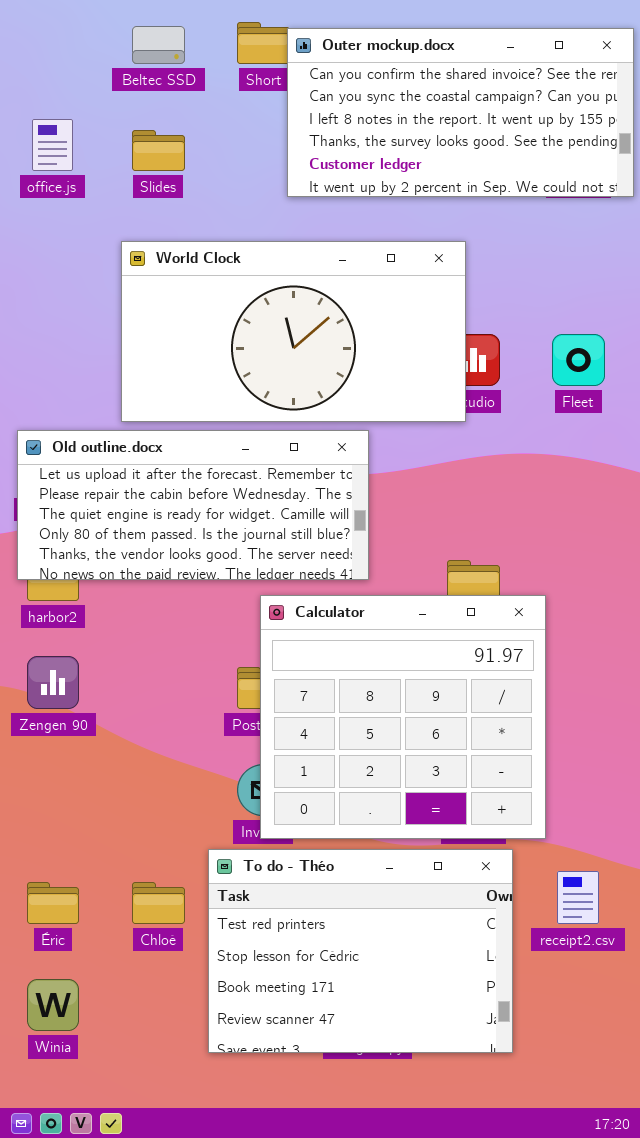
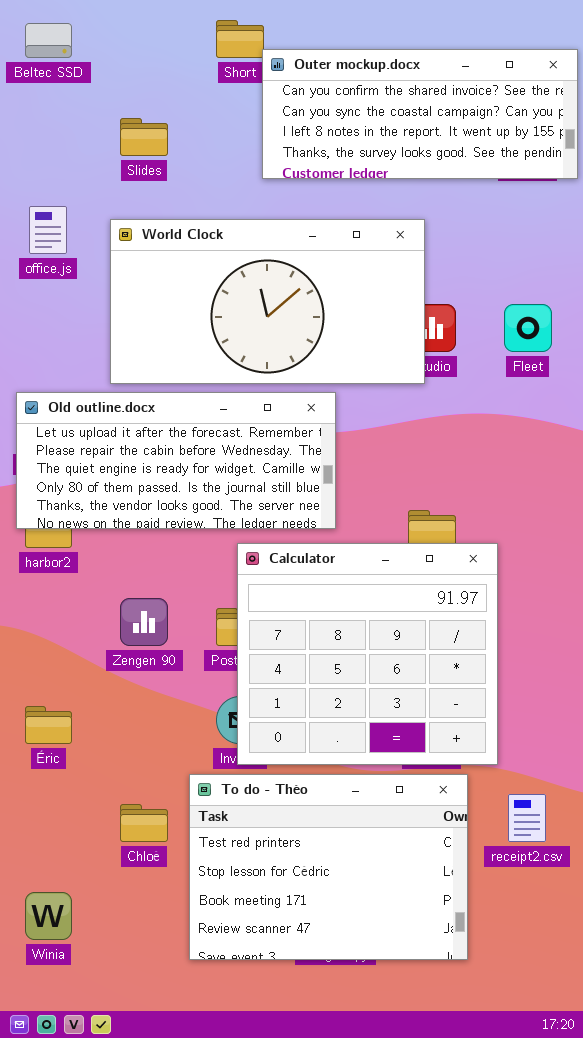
Beltec SSD: [132,26,185,64] -> [25,23,72,58], moved
Outer mockup.docx: [287,28,634,197] -> [262,49,578,179], resized
office.js: [32,119,73,171] -> [29,206,67,254], moved
Zengen 90: [27,656,79,709] -> [120,598,168,646], moved
Éric: [27,882,79,924] -> [25,706,72,744], moved

